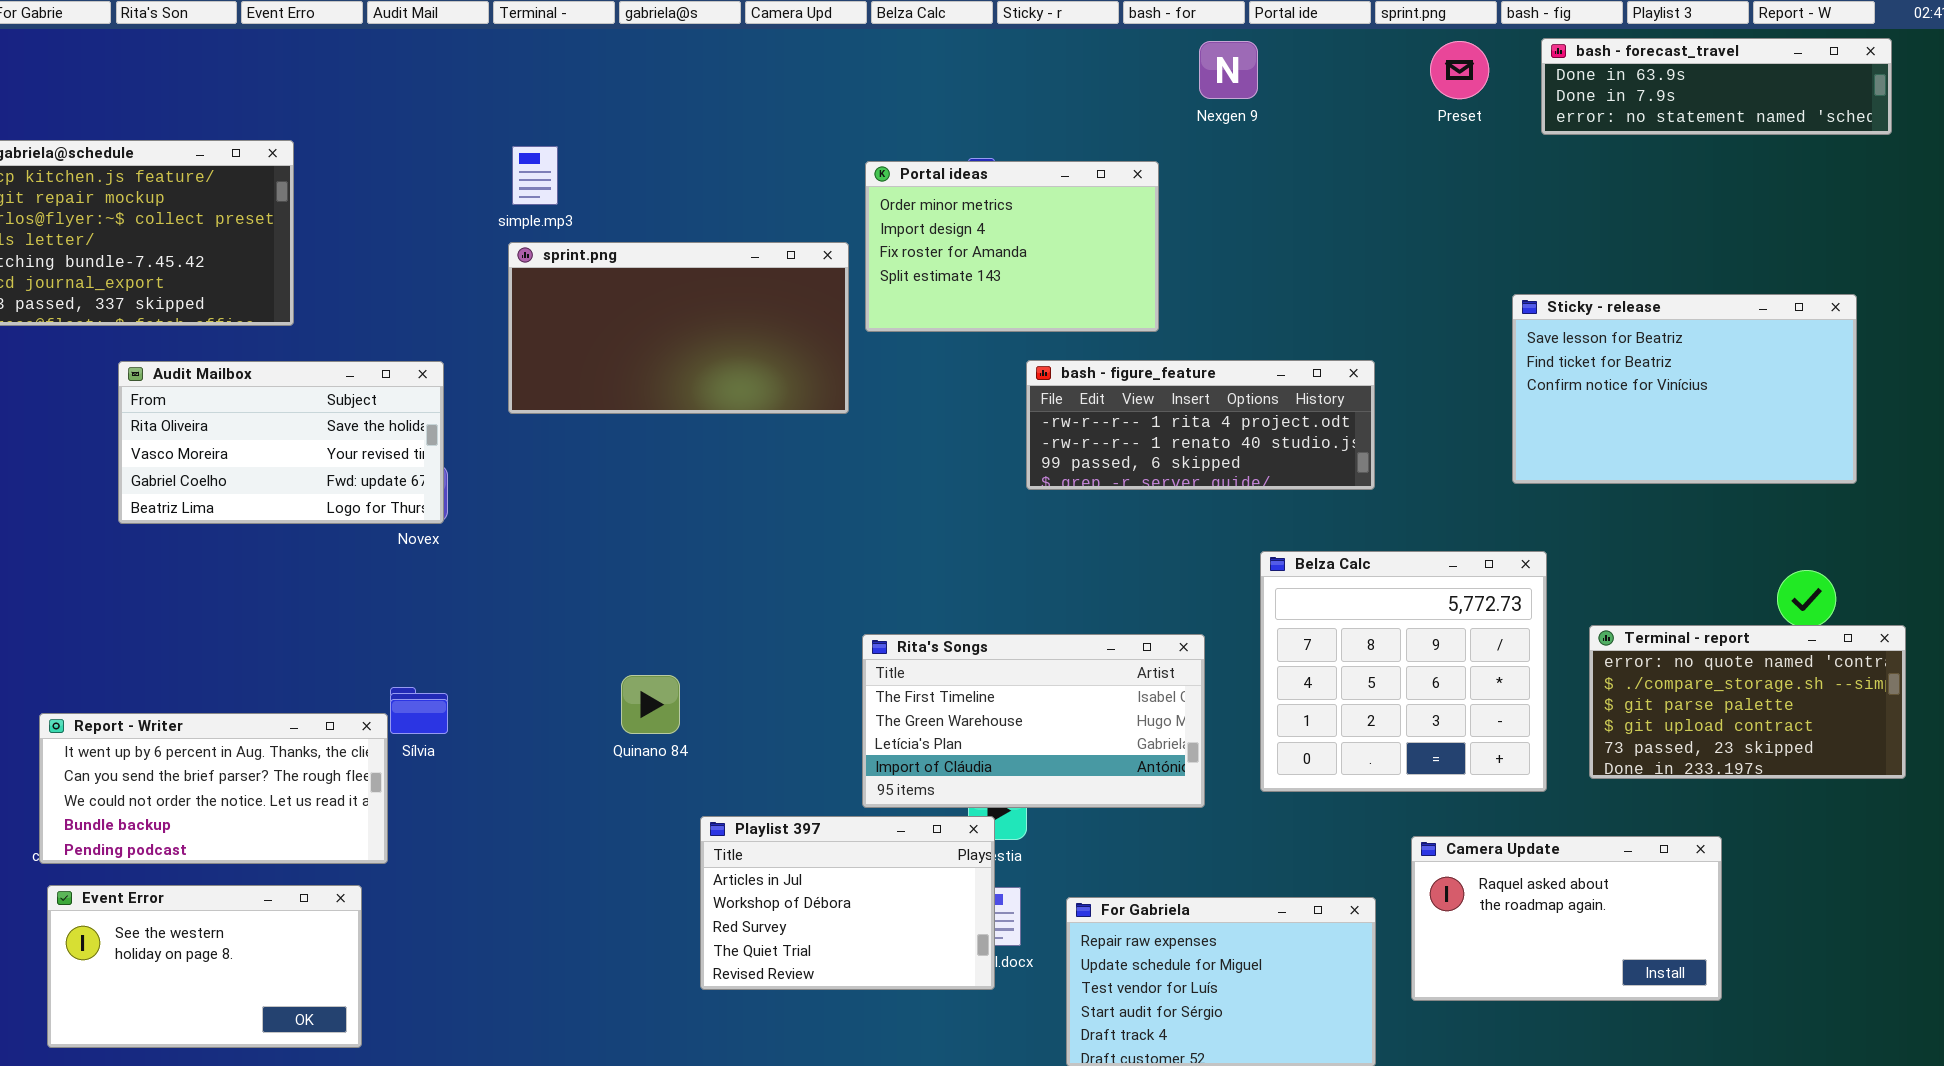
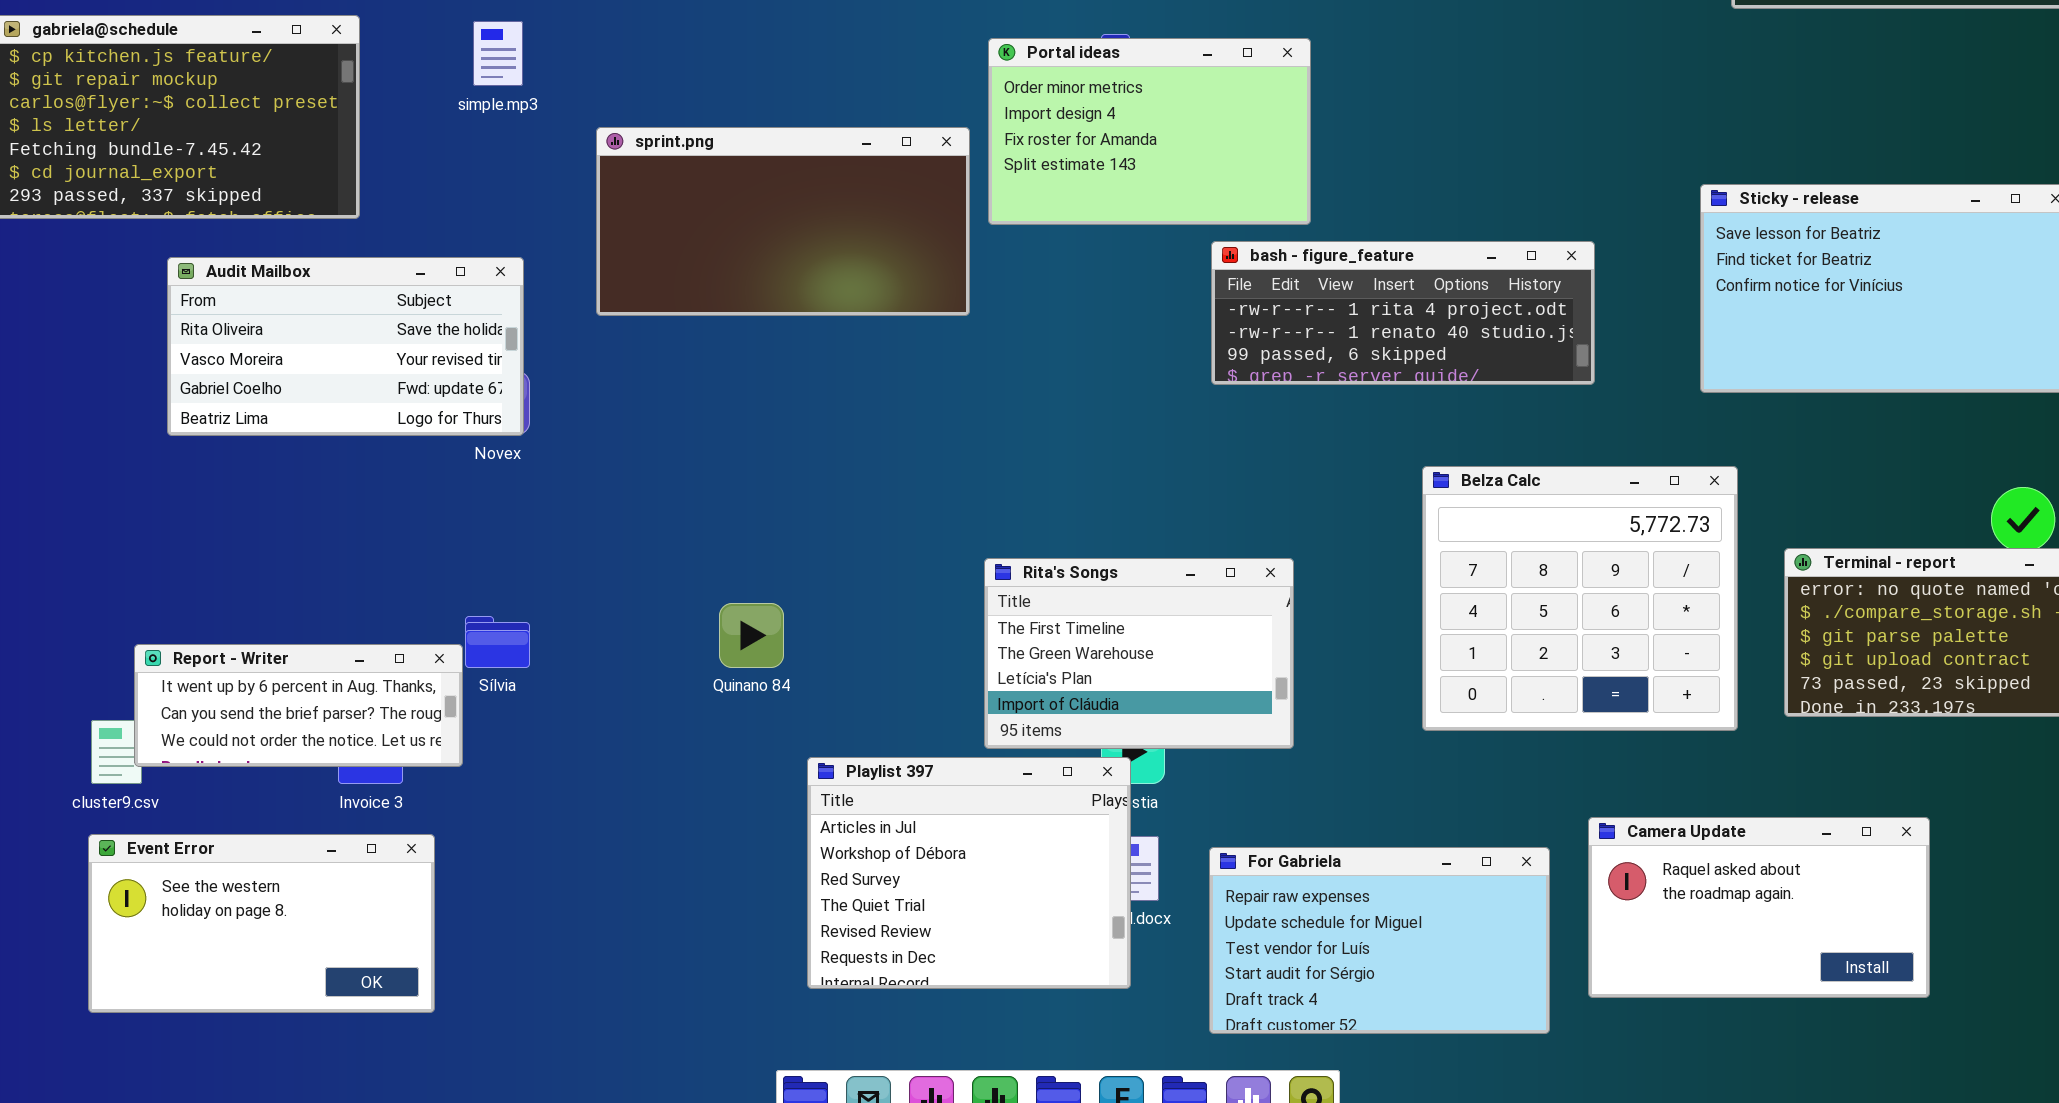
simple.mp3: [512,146,558,205] -> [473,21,523,86], moved
bash - figure_feature: [1026,360,1375,490] -> [1211,241,1595,385], moved
Rita's Songs: [862,634,1205,808] -> [984,558,1294,749], resized
Report - Writer: [39,713,388,864] -> [134,644,463,767], resized
Playlist 397: [700,816,995,990] -> [807,757,1131,989], resized
Camera Update: [1411,836,1722,1001] -> [1588,817,1930,998], moved

